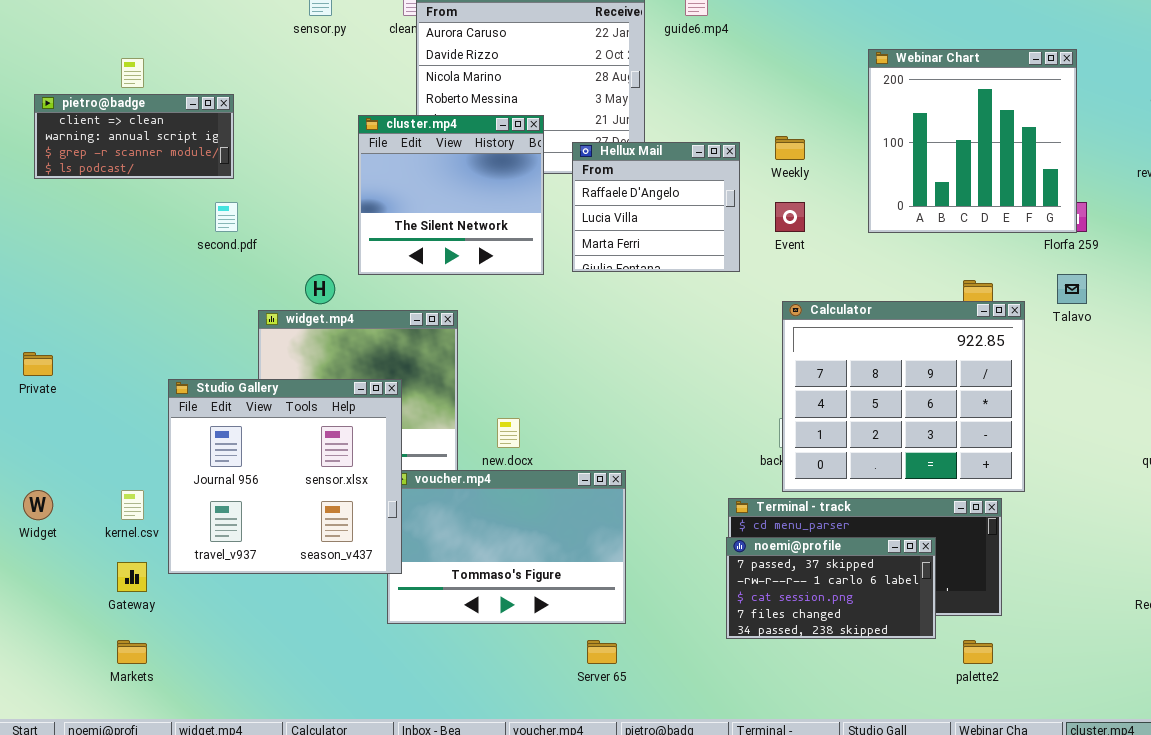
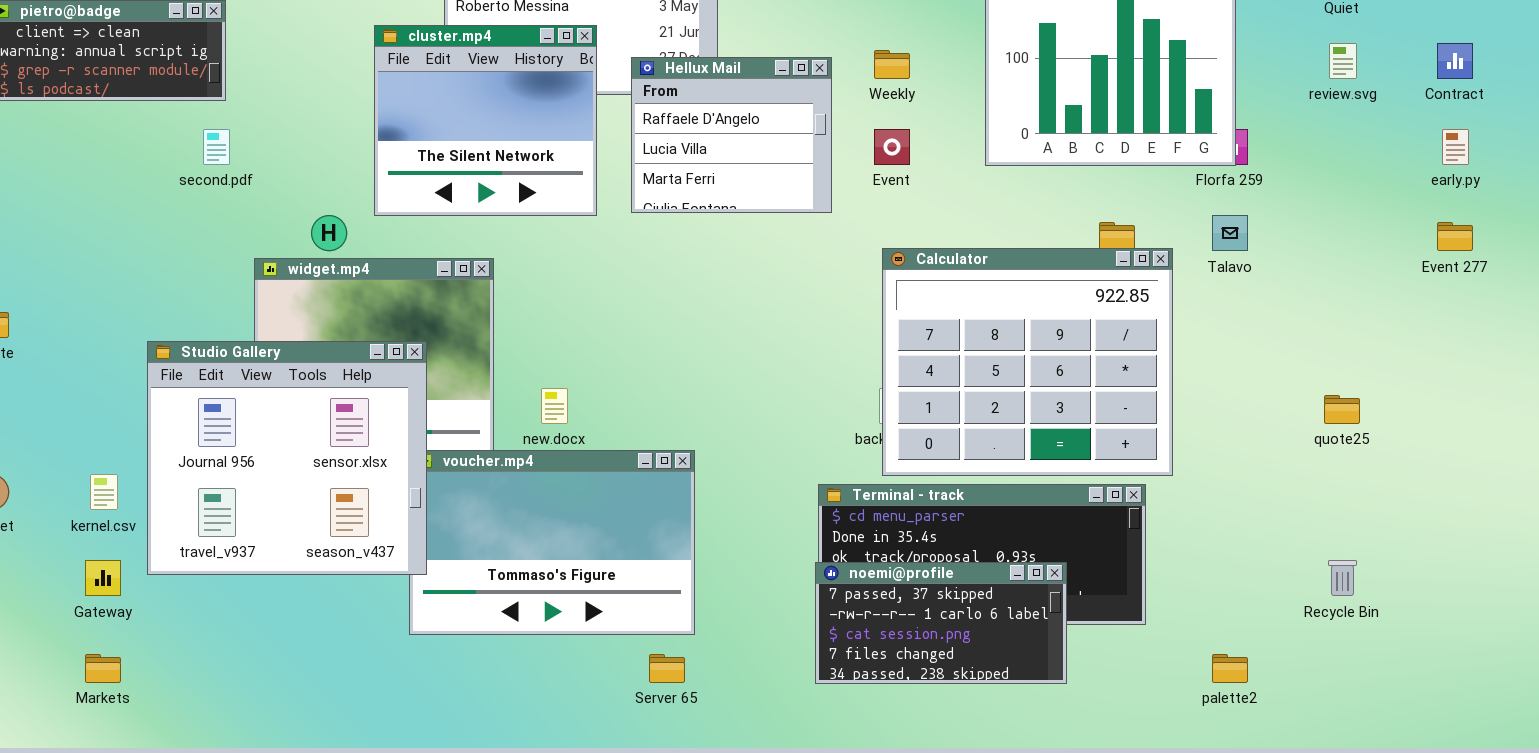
noemi@profile: [726,537,936,639] -> [815,562,1067,684], moved
palette2: [963,640,993,664] -> [1212,654,1248,683], moved

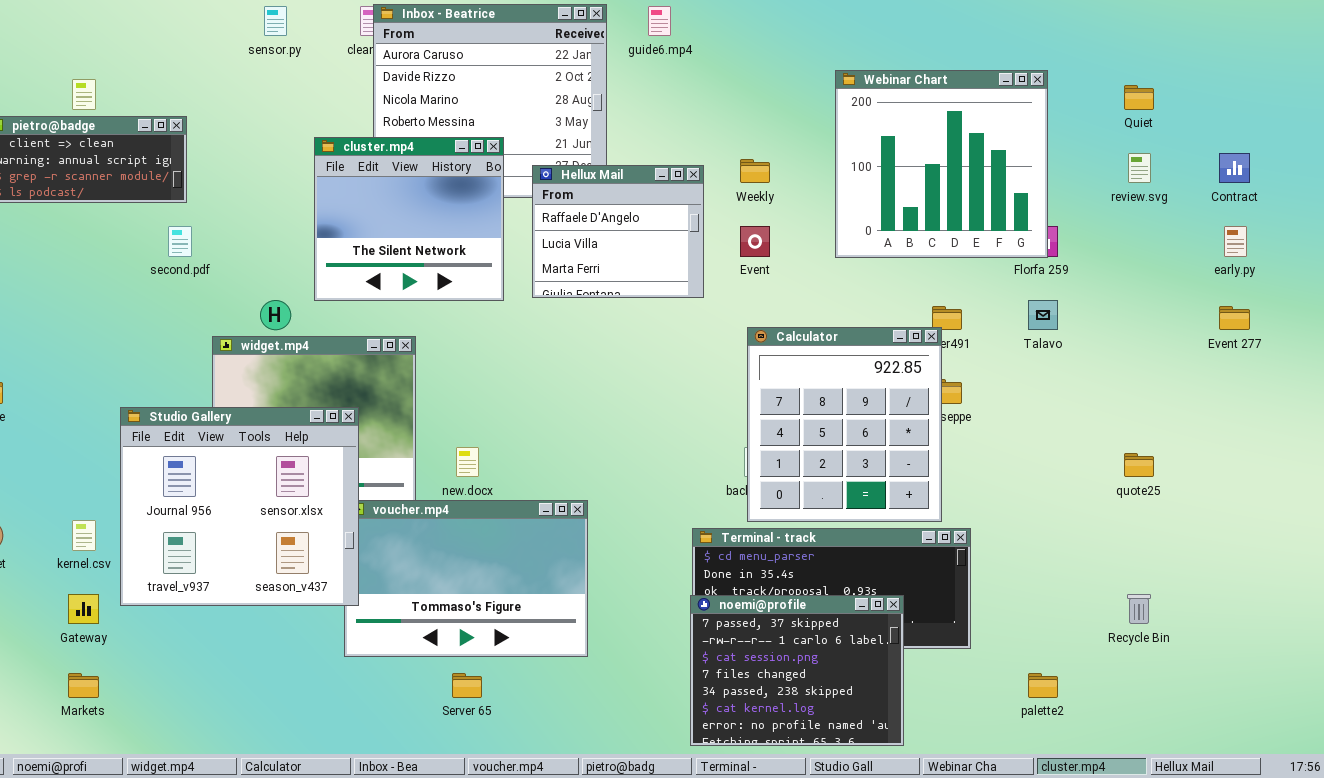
Calculator: [882,248,1173,476] -> [747,327,942,522], resized
noemi@profile: [815,562,1067,684] -> [690,595,904,746], resized
Server 65: [649,654,685,683] -> [452,673,482,698], moved

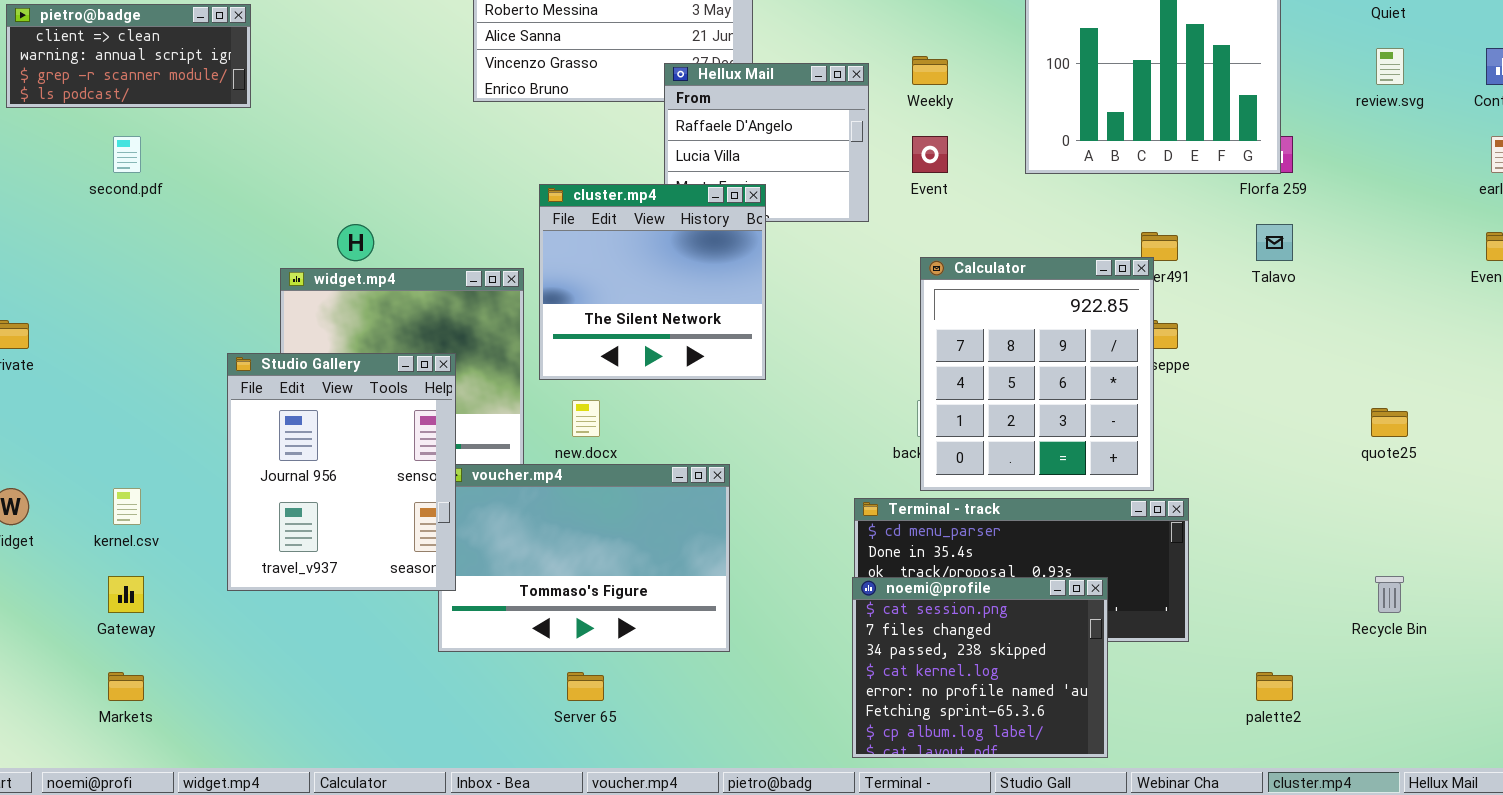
cluster.mp4: [314,137,504,301] -> [539,184,766,380], moved
second.pdf: [168,226,192,257] -> [113,136,141,173], moved
Studio Gallery: [120,407,359,606] -> [227,353,456,591], resized
noemi@profile: [690,595,904,746] -> [852,577,1108,758], scrolled down 2 rows

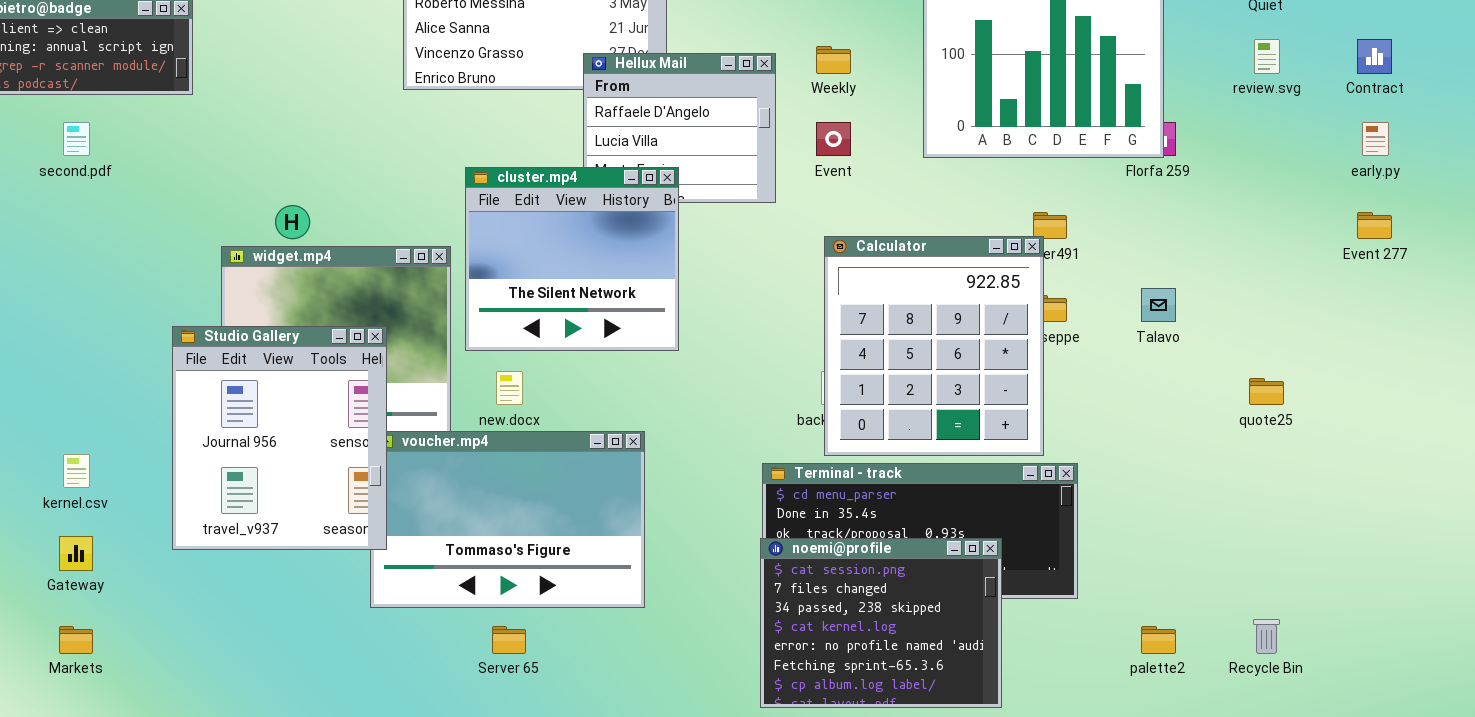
Talavo: [1256,224,1293,261] -> [1141,288,1176,322], moved
Recycle Bin: [1375,576,1404,613] -> [1253,619,1280,654], moved

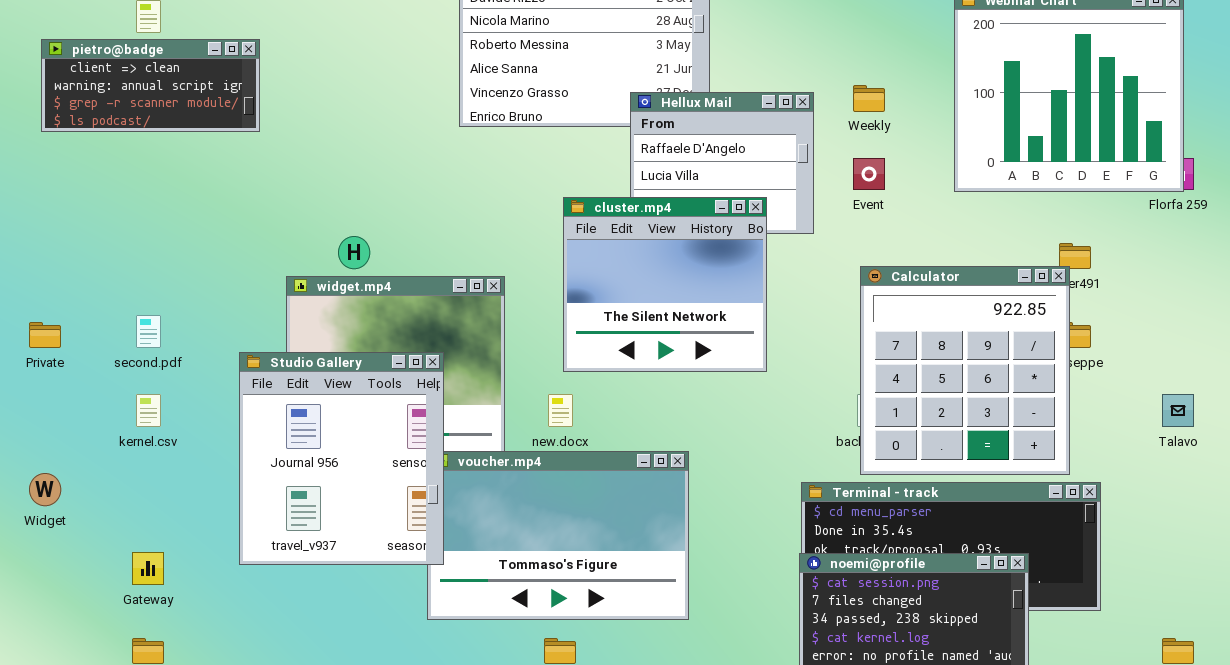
second.pdf: [63,122,90,156] -> [136,315,161,348], moved
cluster.mp4: [465,167,679,351] -> [563,197,767,372], moved
Talavo: [1141,288,1176,322] -> [1162,394,1194,427], moved
kernel.csv: [63,454,90,488] -> [136,394,161,427], moved

